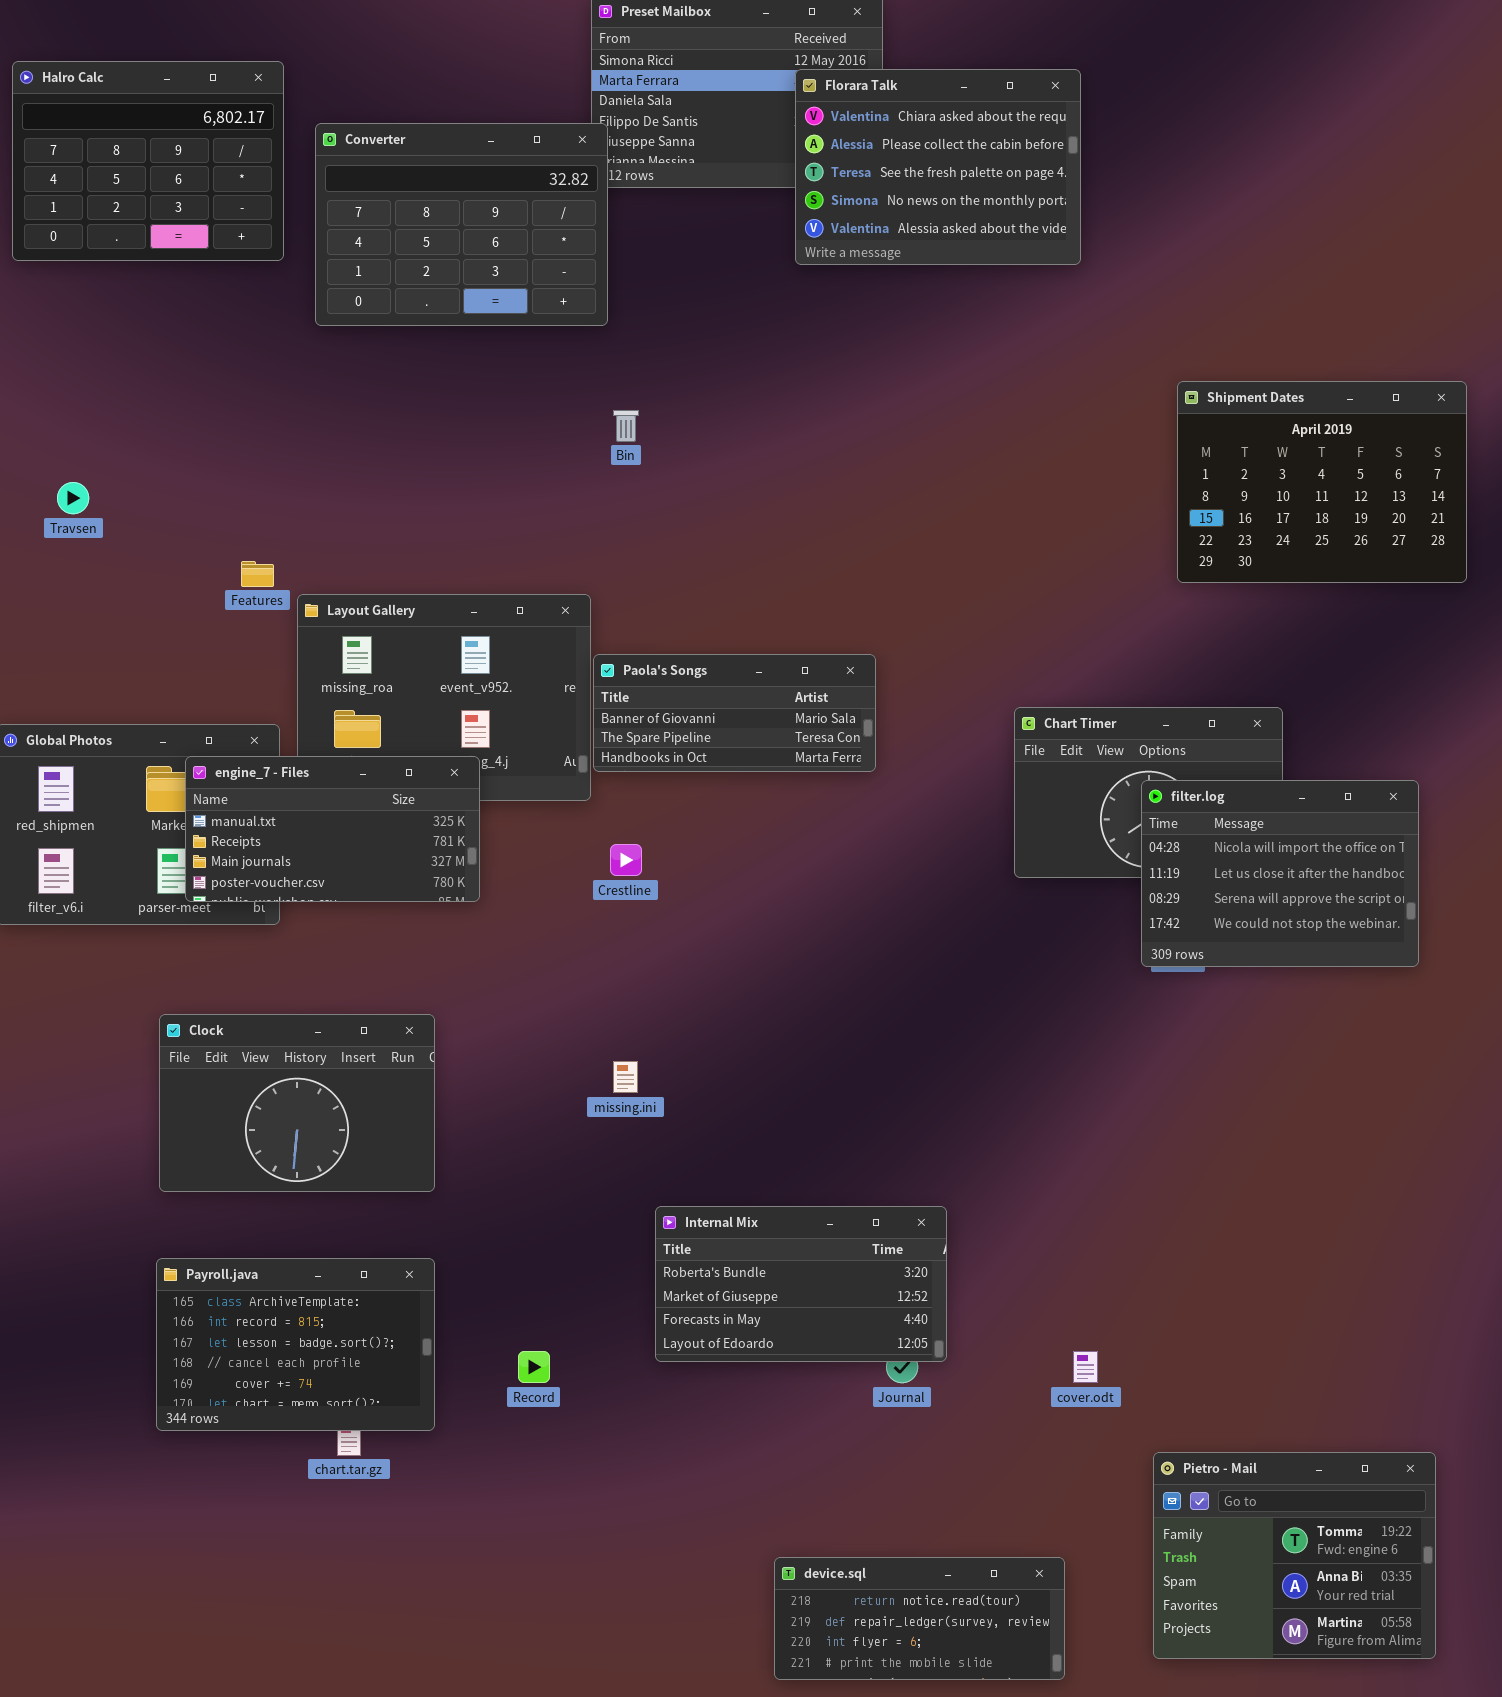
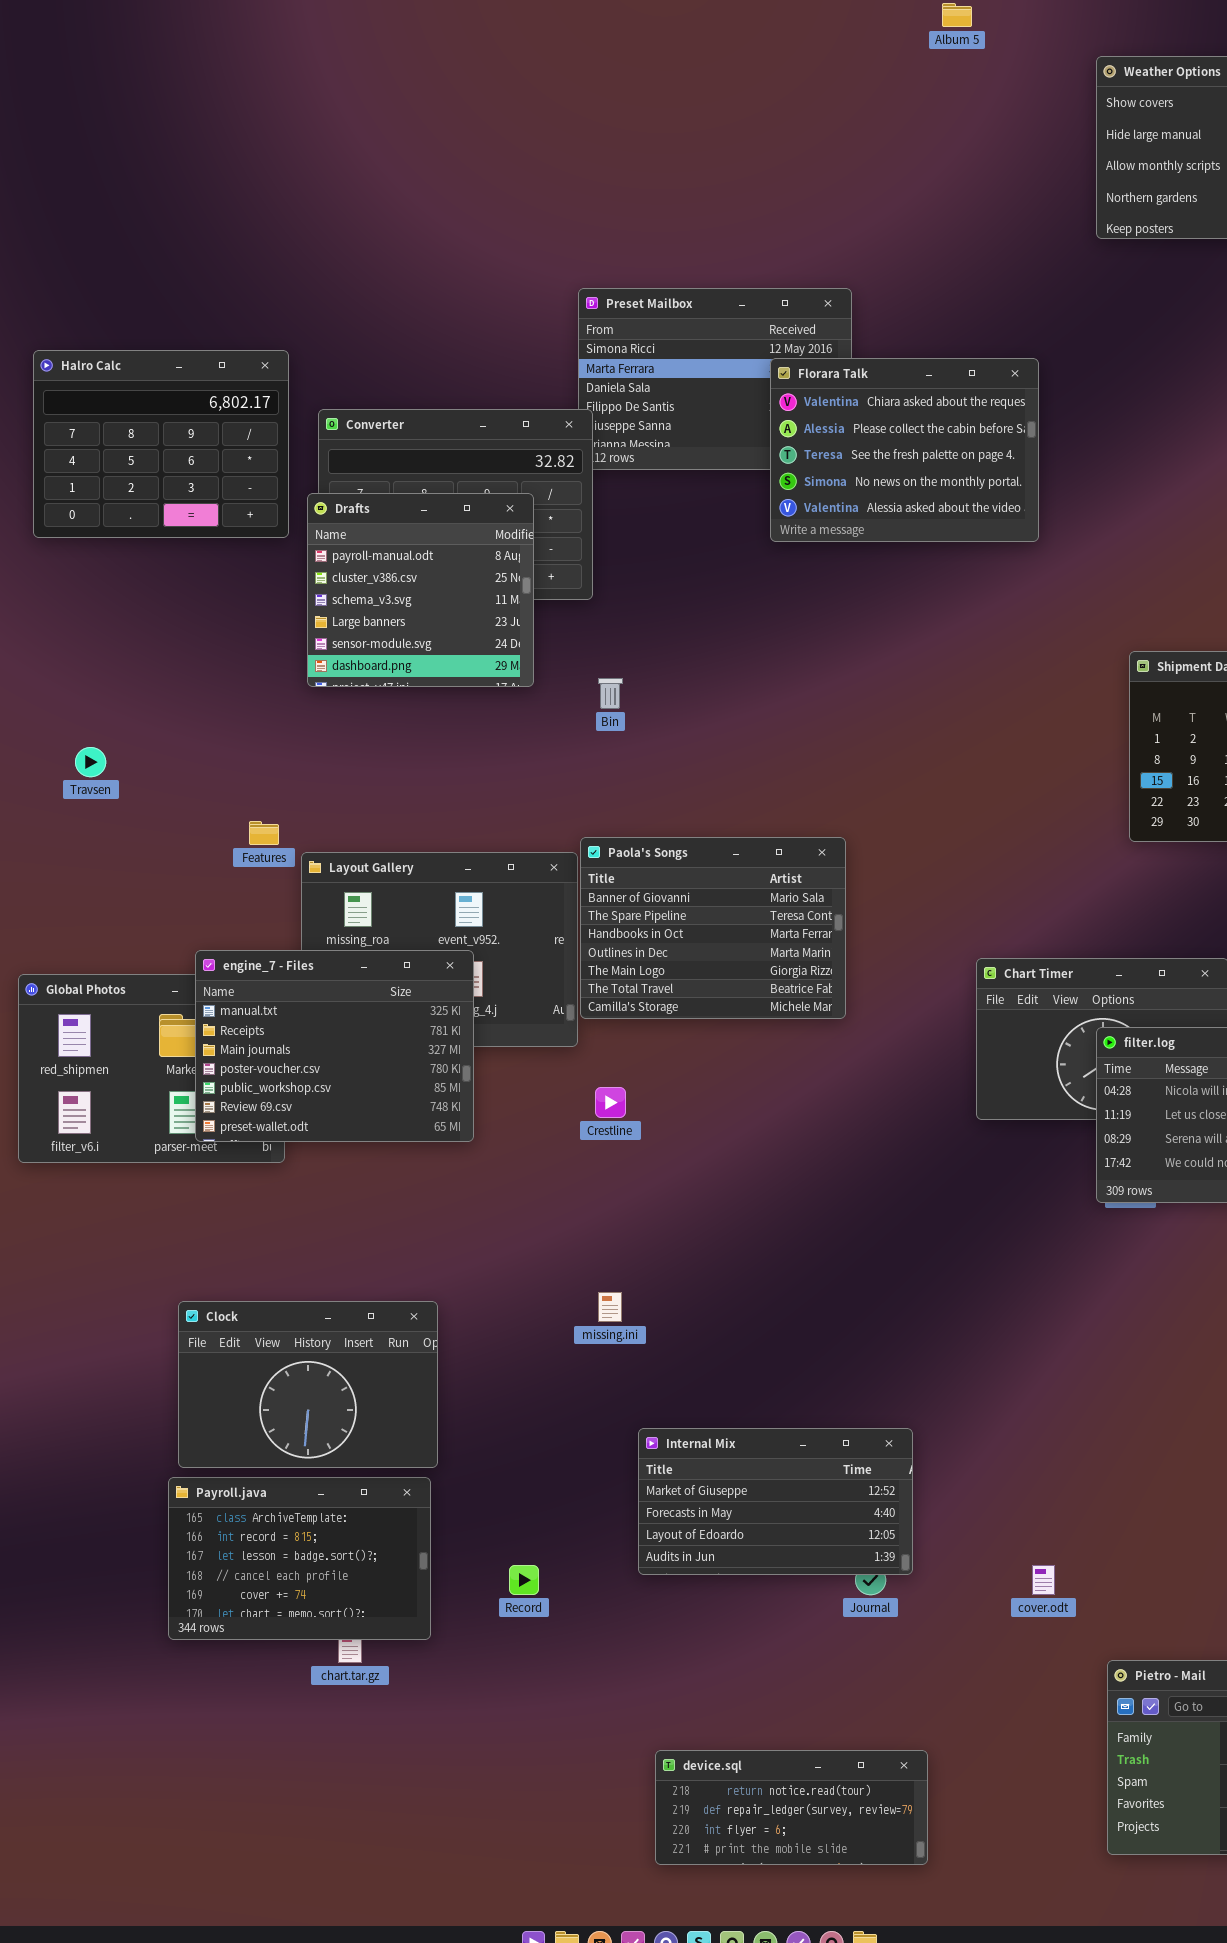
Drafts: none -> [307,493,534,687], opened
Paola's Songs: [593,654,876,772] -> [580,837,846,1019], resized
engine_7 - Files: [185,756,480,902] -> [195,950,474,1142], resized
Clock: [159,1014,435,1192] -> [178,1301,438,1468], moved
Internal Mix: [655,1206,947,1362] -> [638,1428,913,1575], scrolled down 1 row
device.sql: [774,1557,1065,1680] -> [655,1750,928,1865], moved

